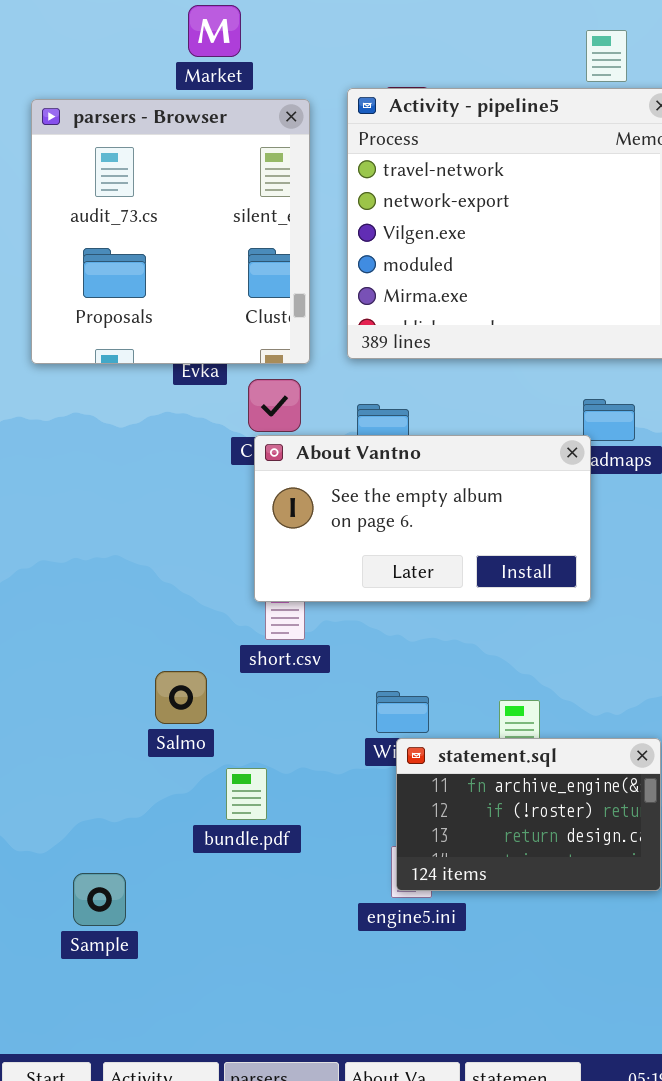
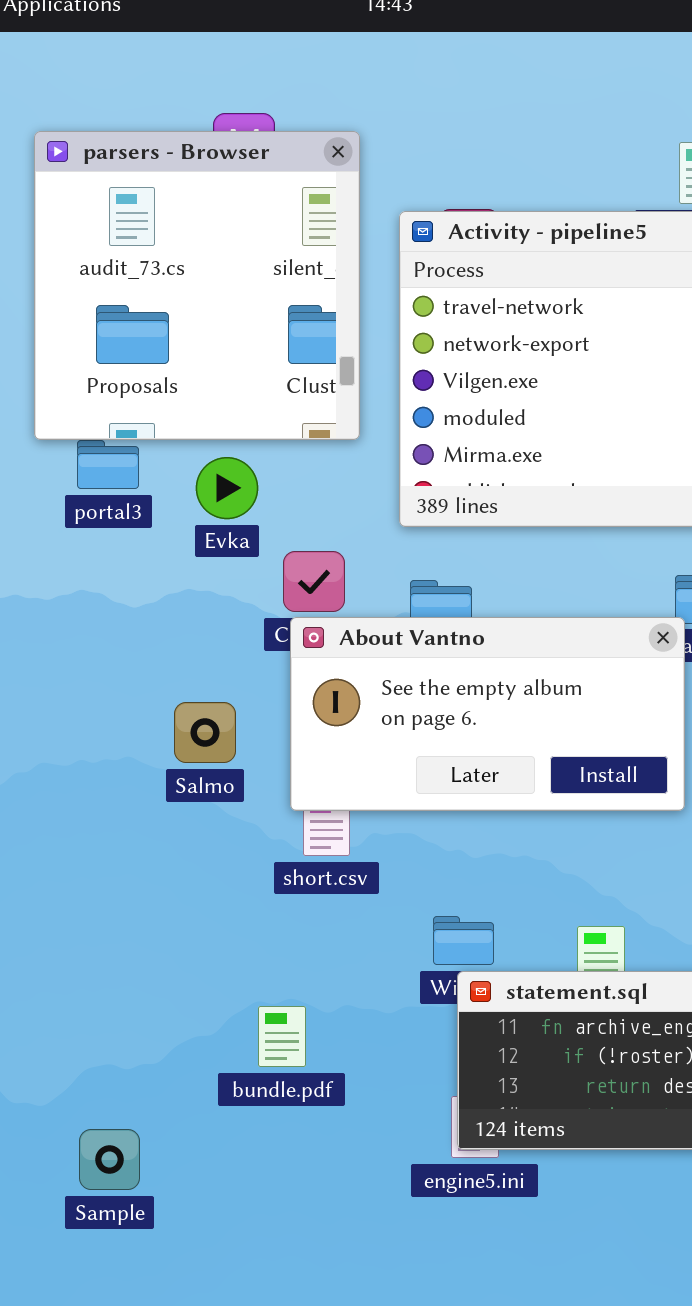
parsers - Browser: [31,99,310,364] -> [34,131,360,440], moved
Salmo: [155,671,207,724] -> [174,702,236,763], moved

